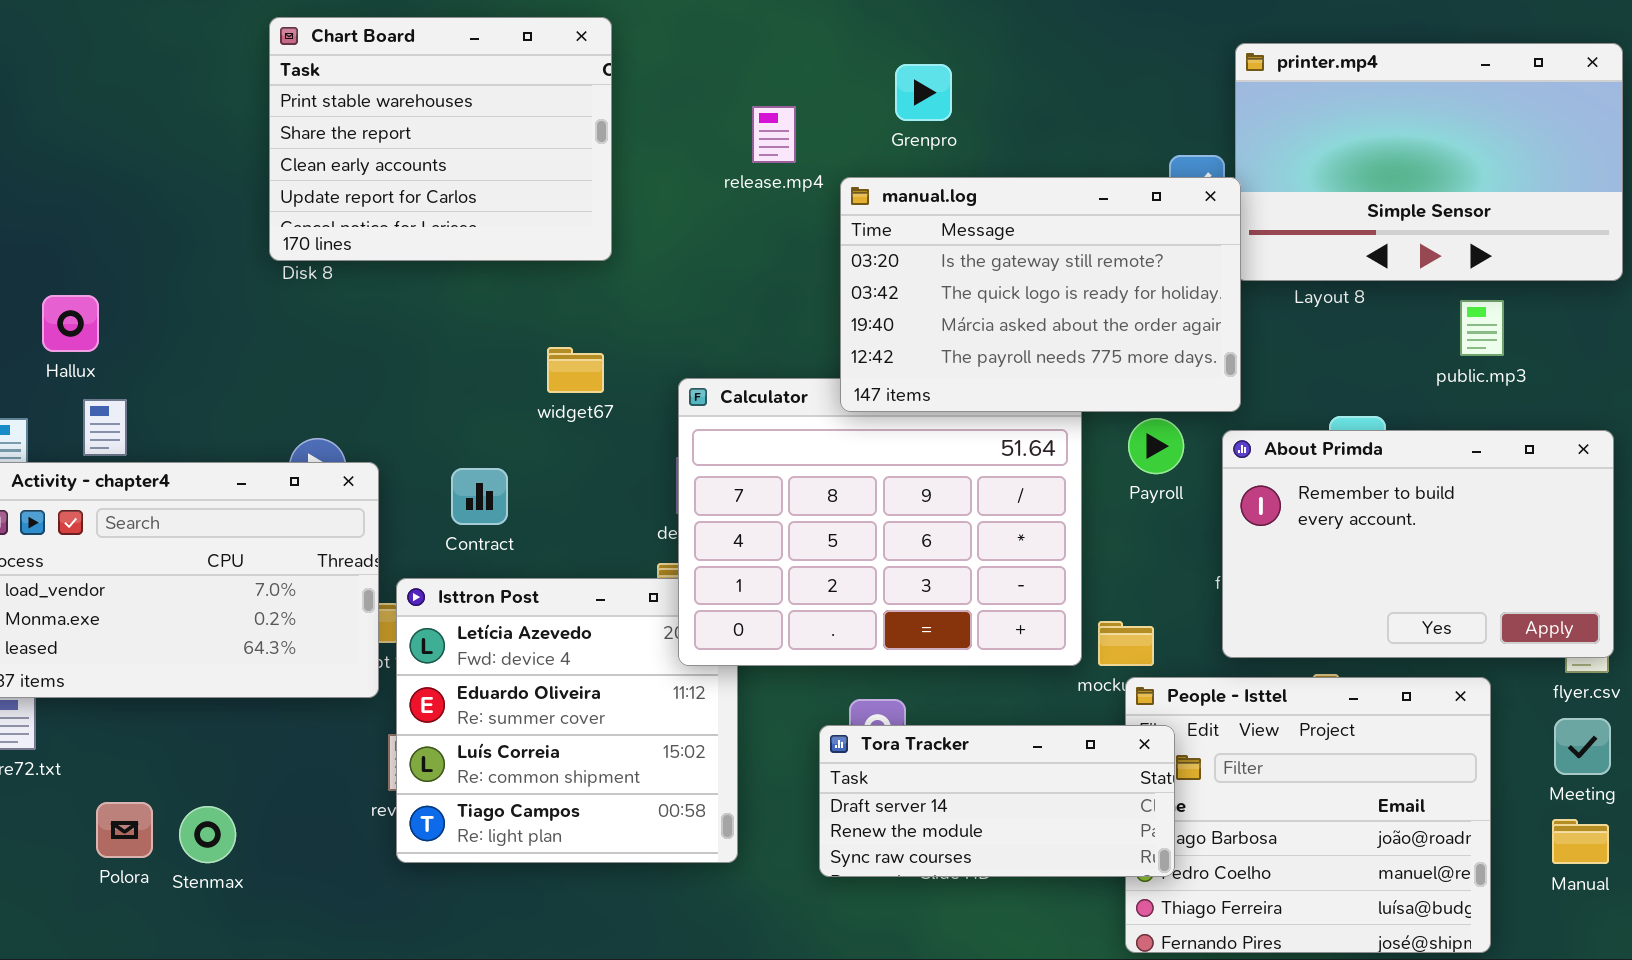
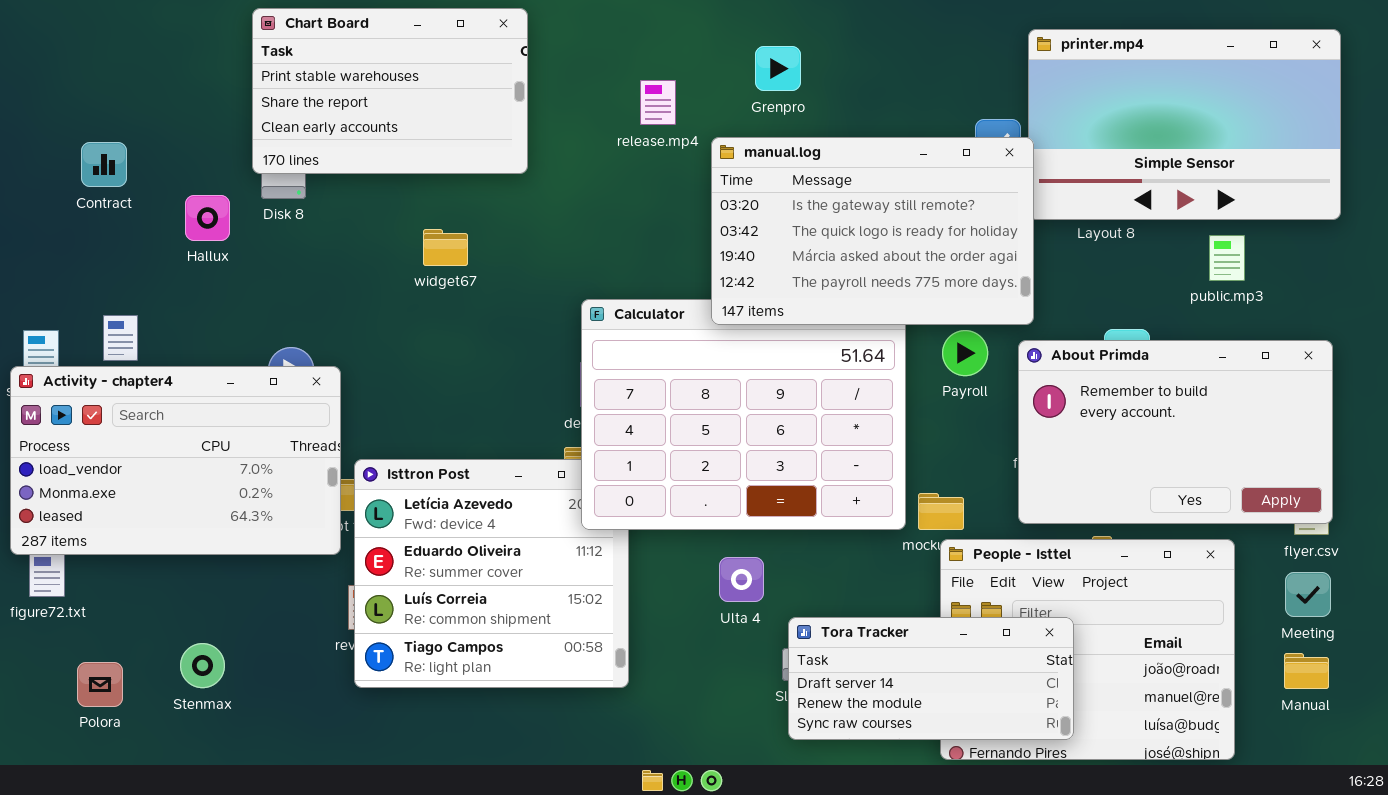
Chart Board: [269,17,612,261] -> [252,8,528,174], resized
Hallux: [42,295,99,352] -> [185,195,230,241], moved
widget67: [547,347,604,393] -> [423,229,468,266], moved
Contract: [451,468,508,525] -> [81,142,127,187], moved
Tora Tracker: [819,725,1175,877] -> [788,617,1074,740], moved
Polora: [96,802,153,858] -> [77,662,123,707], moved

